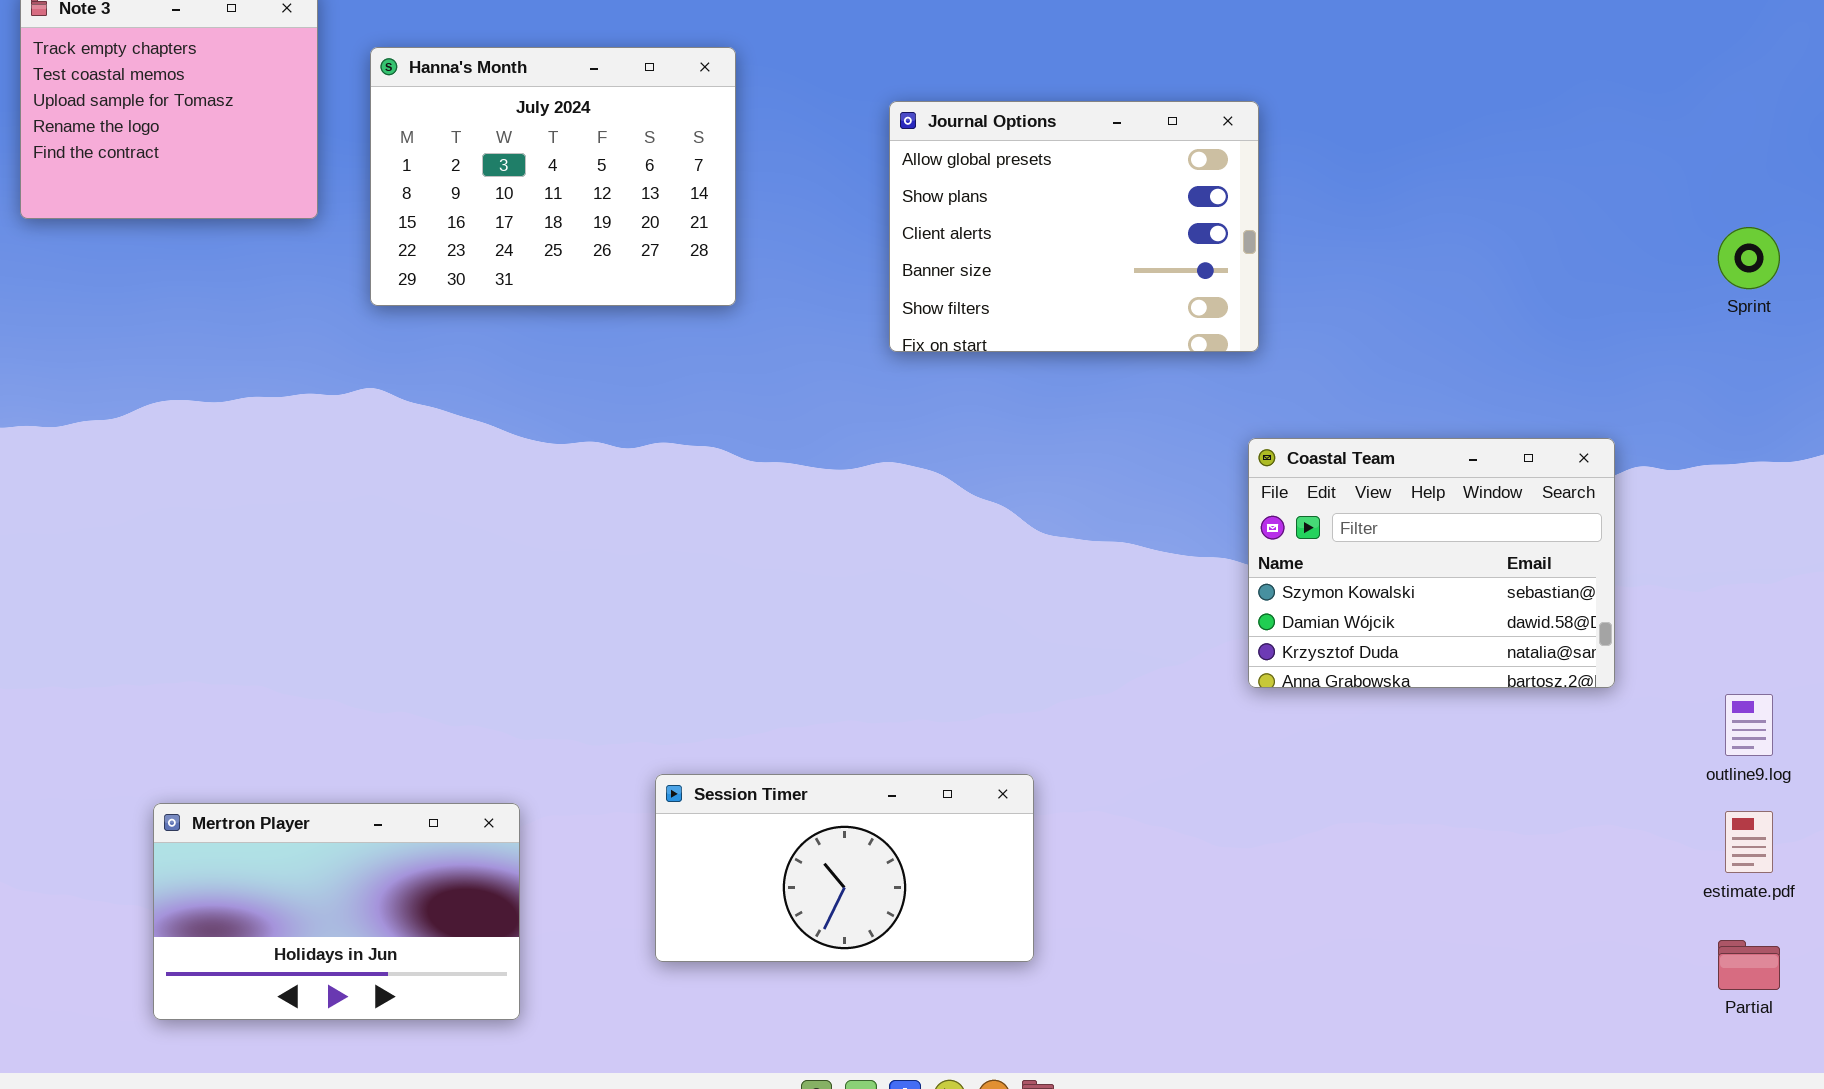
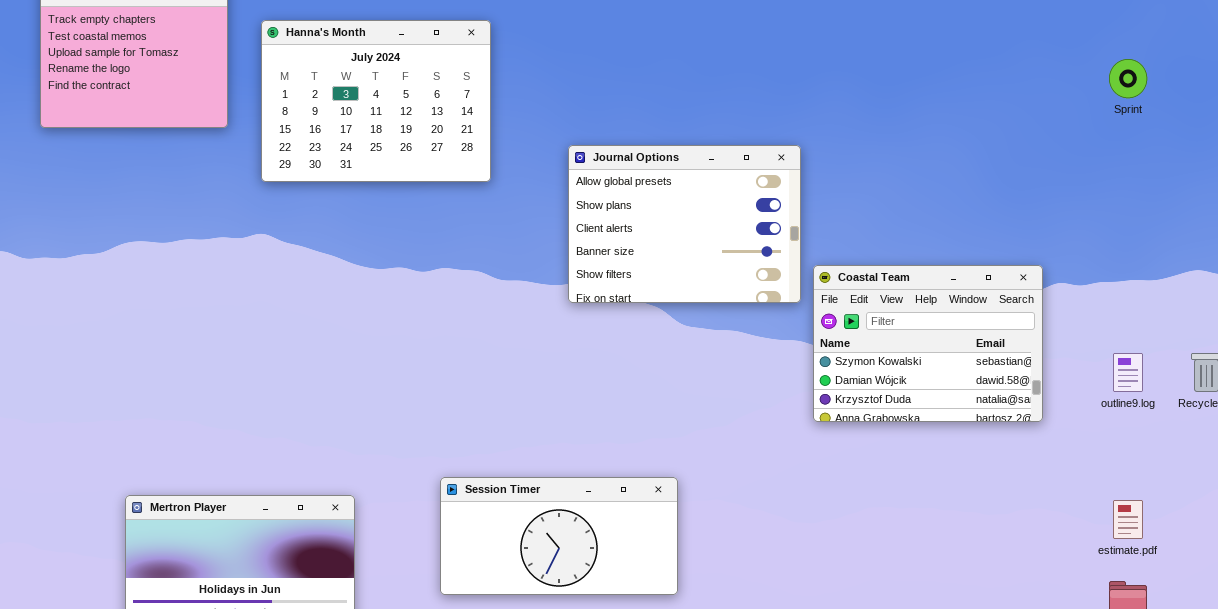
Journal Options: [889,101,1259,352] -> [568,145,801,303], moved
Sprint: [1718,227,1780,289] -> [1109,59,1147,98], moved
outline9.log: [1725,694,1773,756] -> [1113,353,1143,392], moved

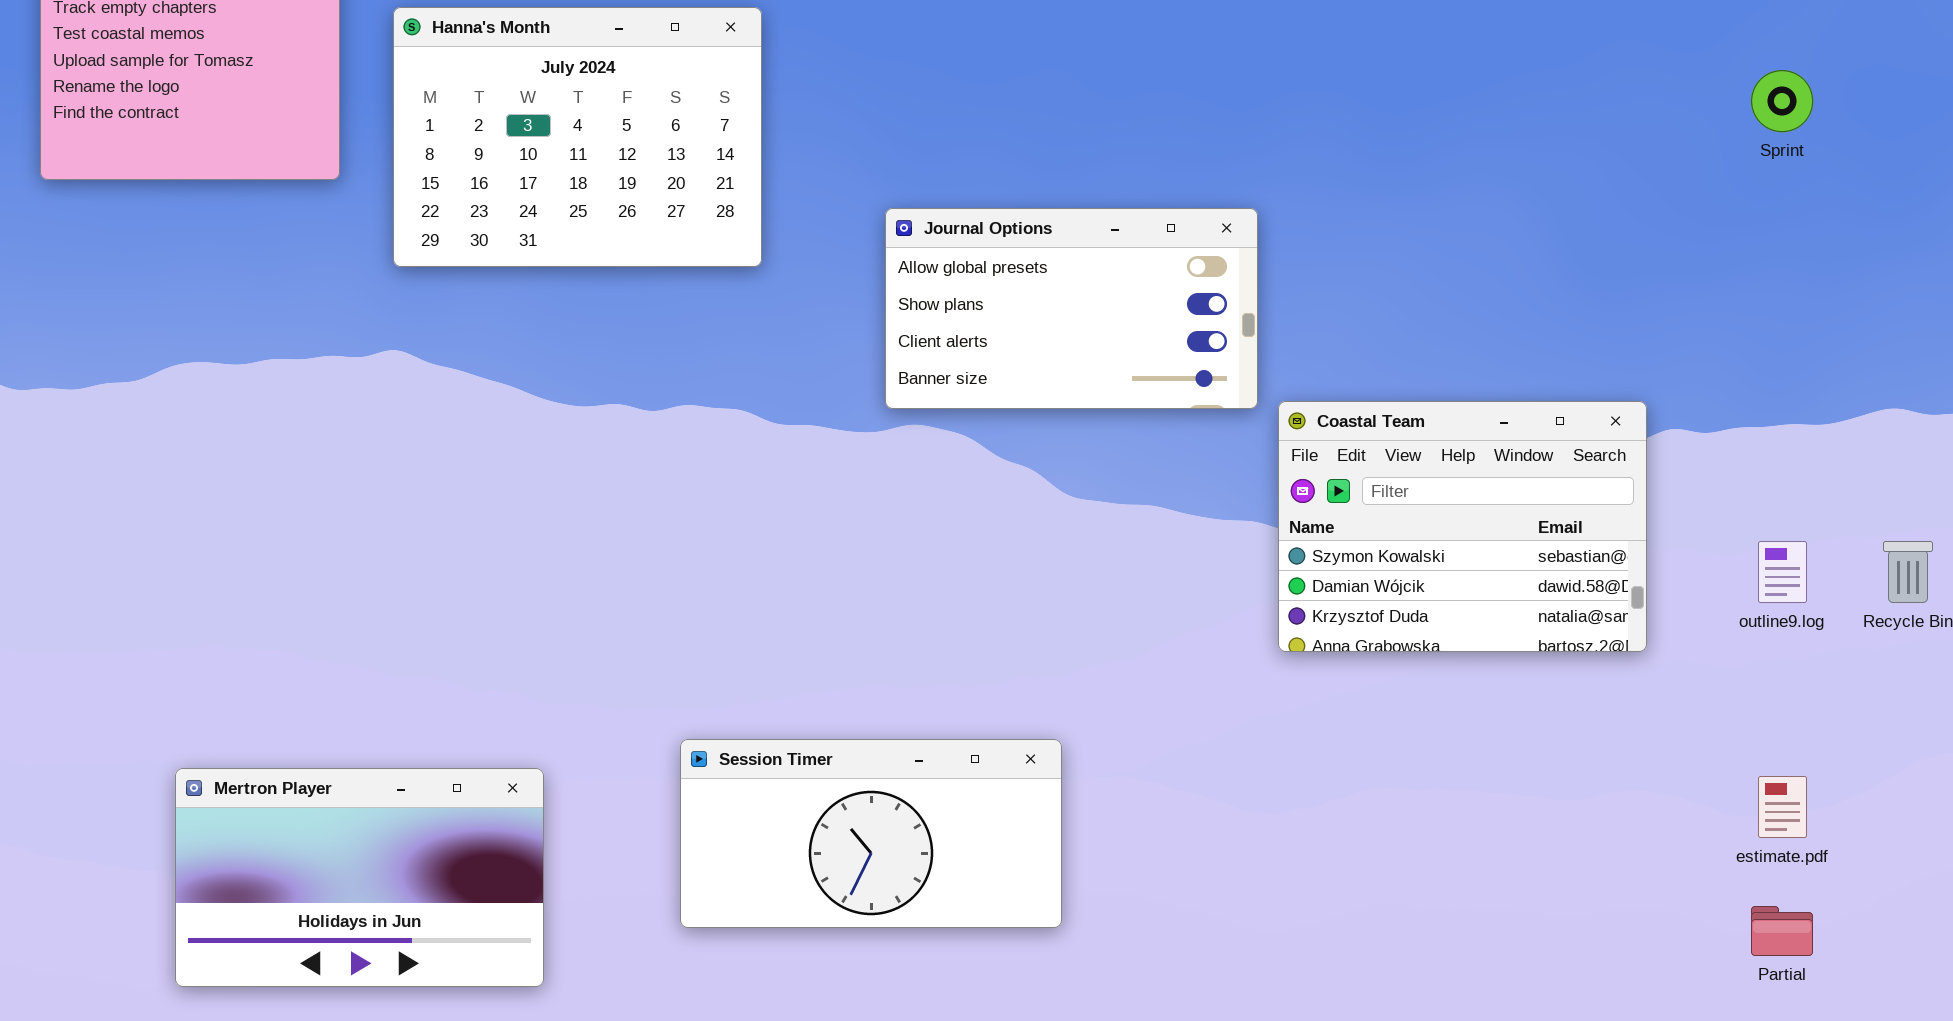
Journal Options: [568,145,801,303] -> [885,208,1258,409], resized

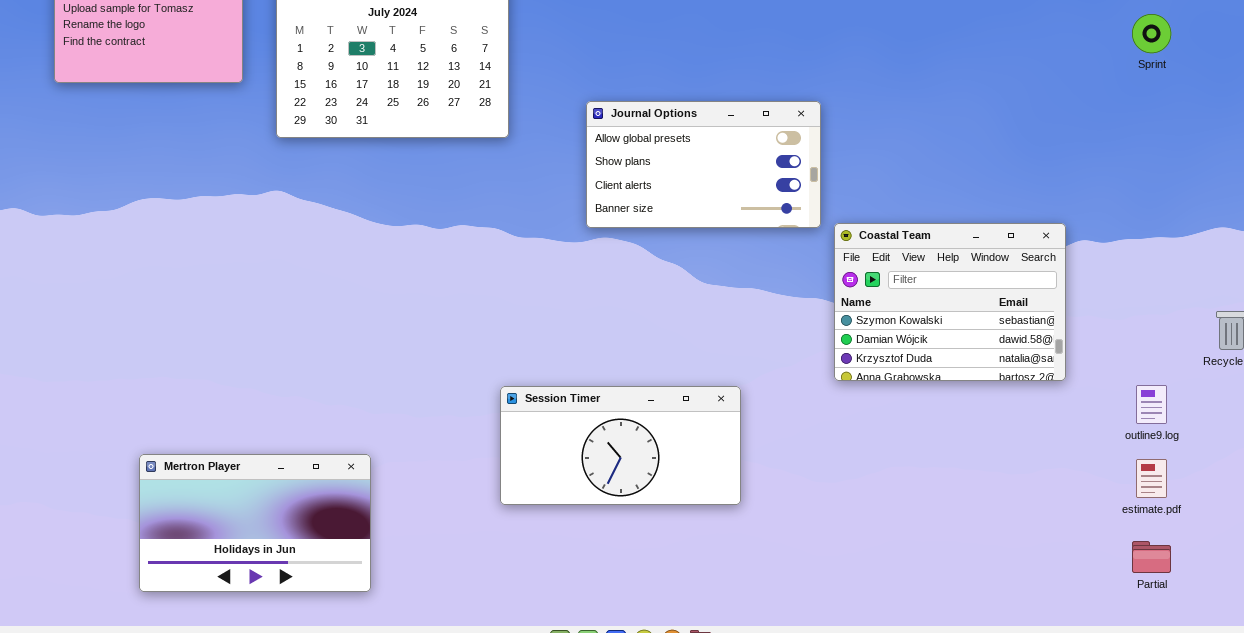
outline9.log: [1758,541,1807,603] -> [1136,385,1167,424], moved
Session Timer: [680,739,1062,928] -> [500,386,741,505], moved

